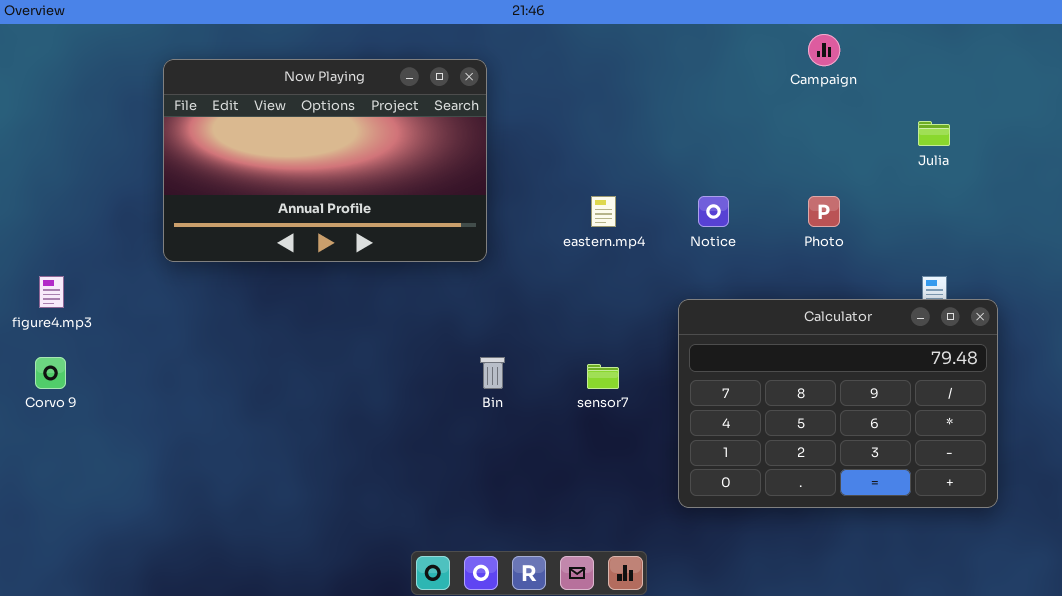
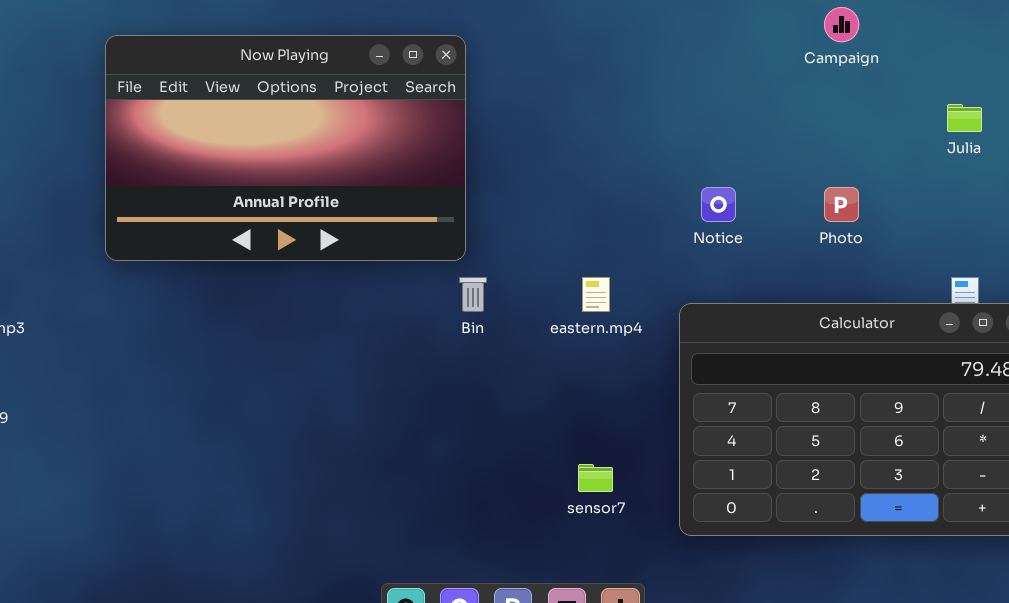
eastern.mp4: [591,196,616,227] -> [582,277,610,312], moved
Bin: [480,357,505,389] -> [459,277,487,312], moved
sensor7: [587,364,619,389] -> [578,464,613,492], moved

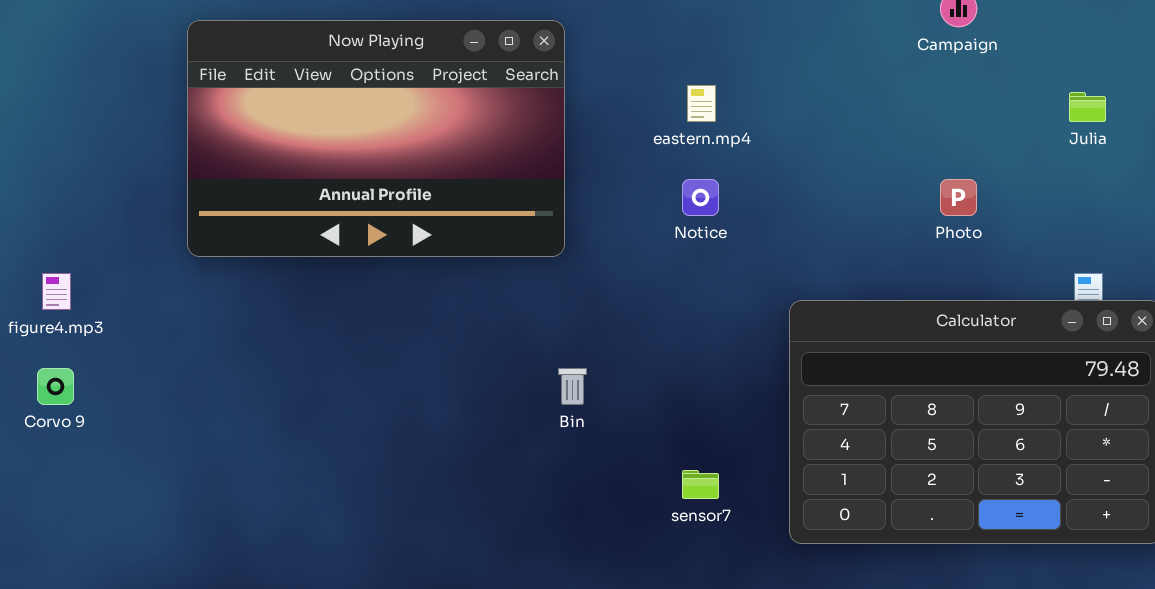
Notice: [701,187,736,222] -> [682,179,719,216], moved
Bin: [459,277,487,312] -> [558,368,587,405], moved
eastern.mp4: [582,277,610,312] -> [687,85,716,122], moved

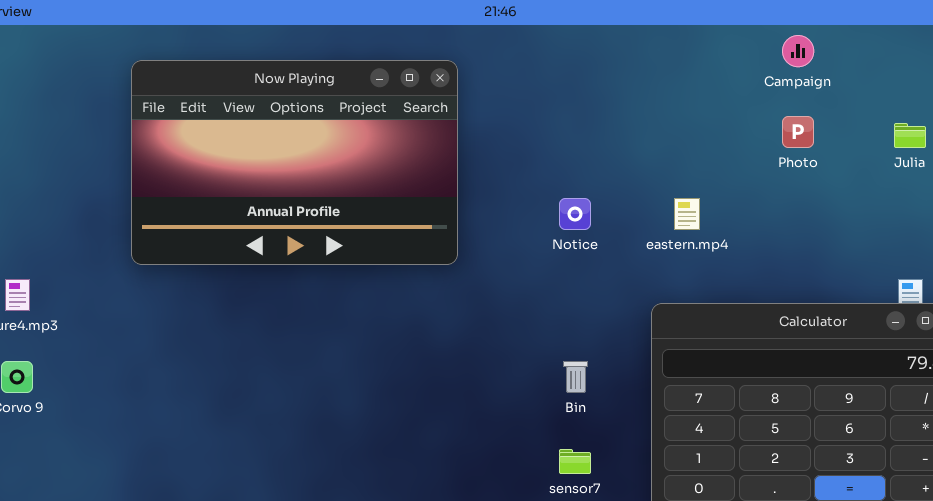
eastern.mp4: [687,85,716,122] -> [674,198,700,230], moved
Photo: [940,179,977,216] -> [782,116,814,148], moved
Bin: [558,368,587,405] -> [563,361,588,393], moved

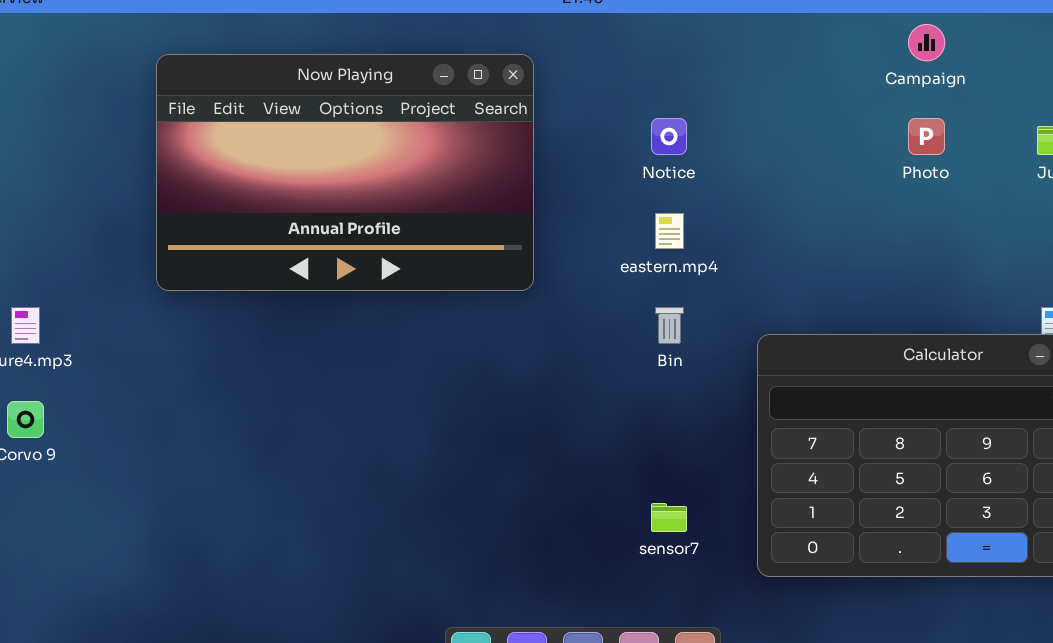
Notice: [559,198,591,230] -> [651,118,687,155], moved
eastern.mp4: [674,198,700,230] -> [655,213,684,249], moved
Bin: [563,361,588,393] -> [655,307,684,344], moved

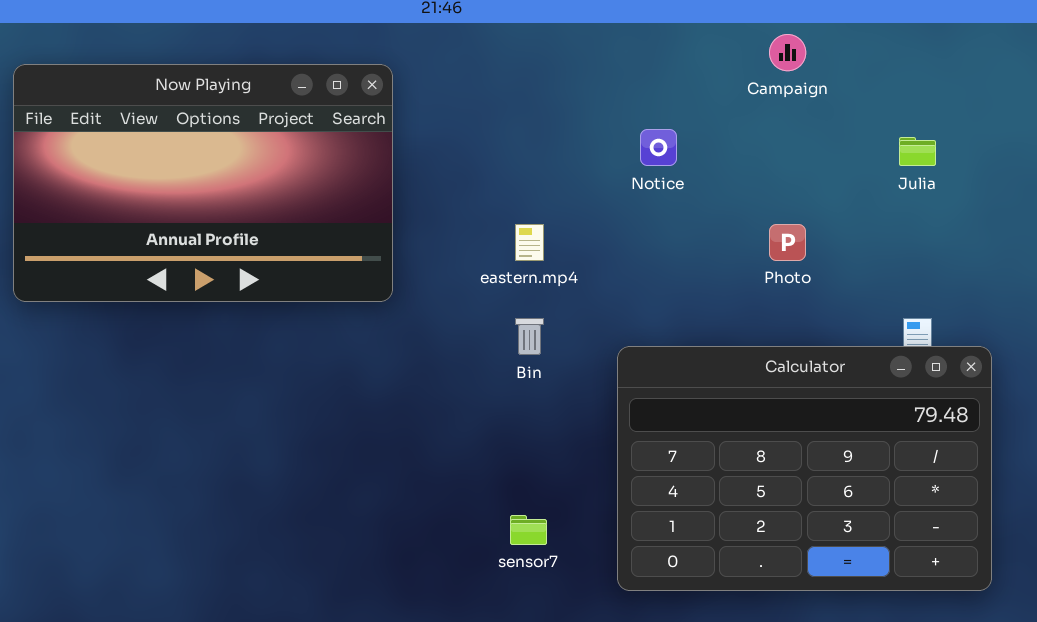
Notice: [651,118,687,155] -> [640,129,677,166], moved
Photo: [908,118,945,155] -> [769,224,806,261], moved

